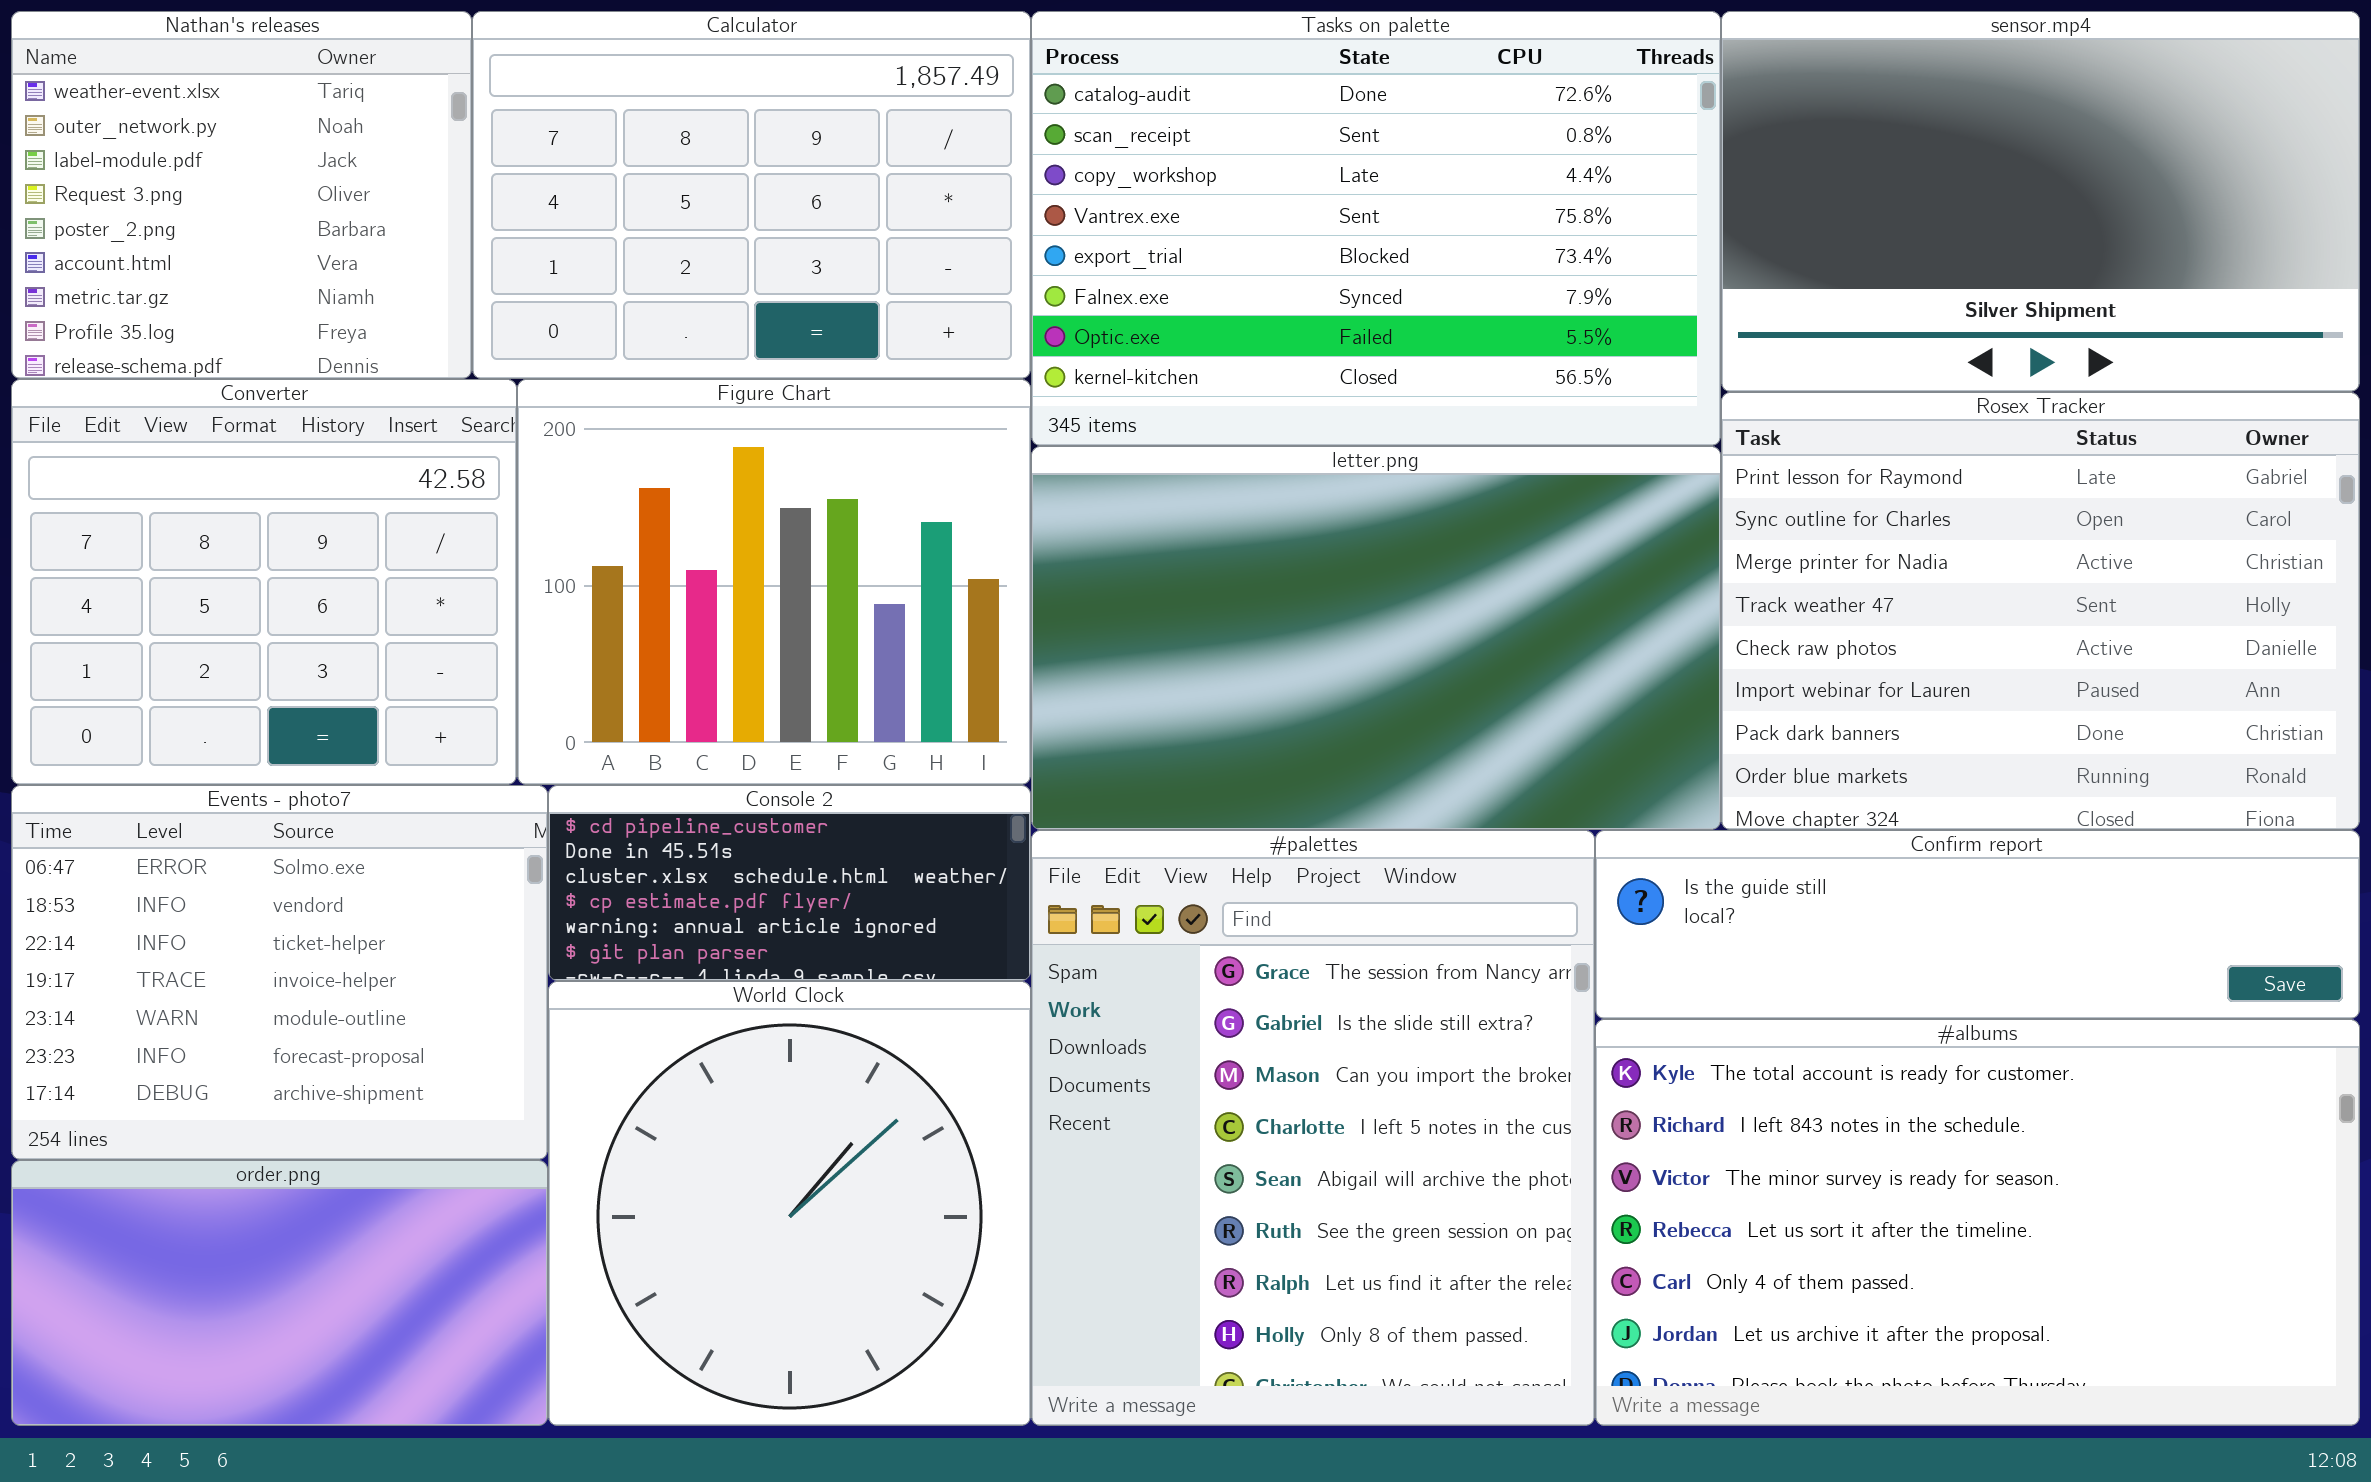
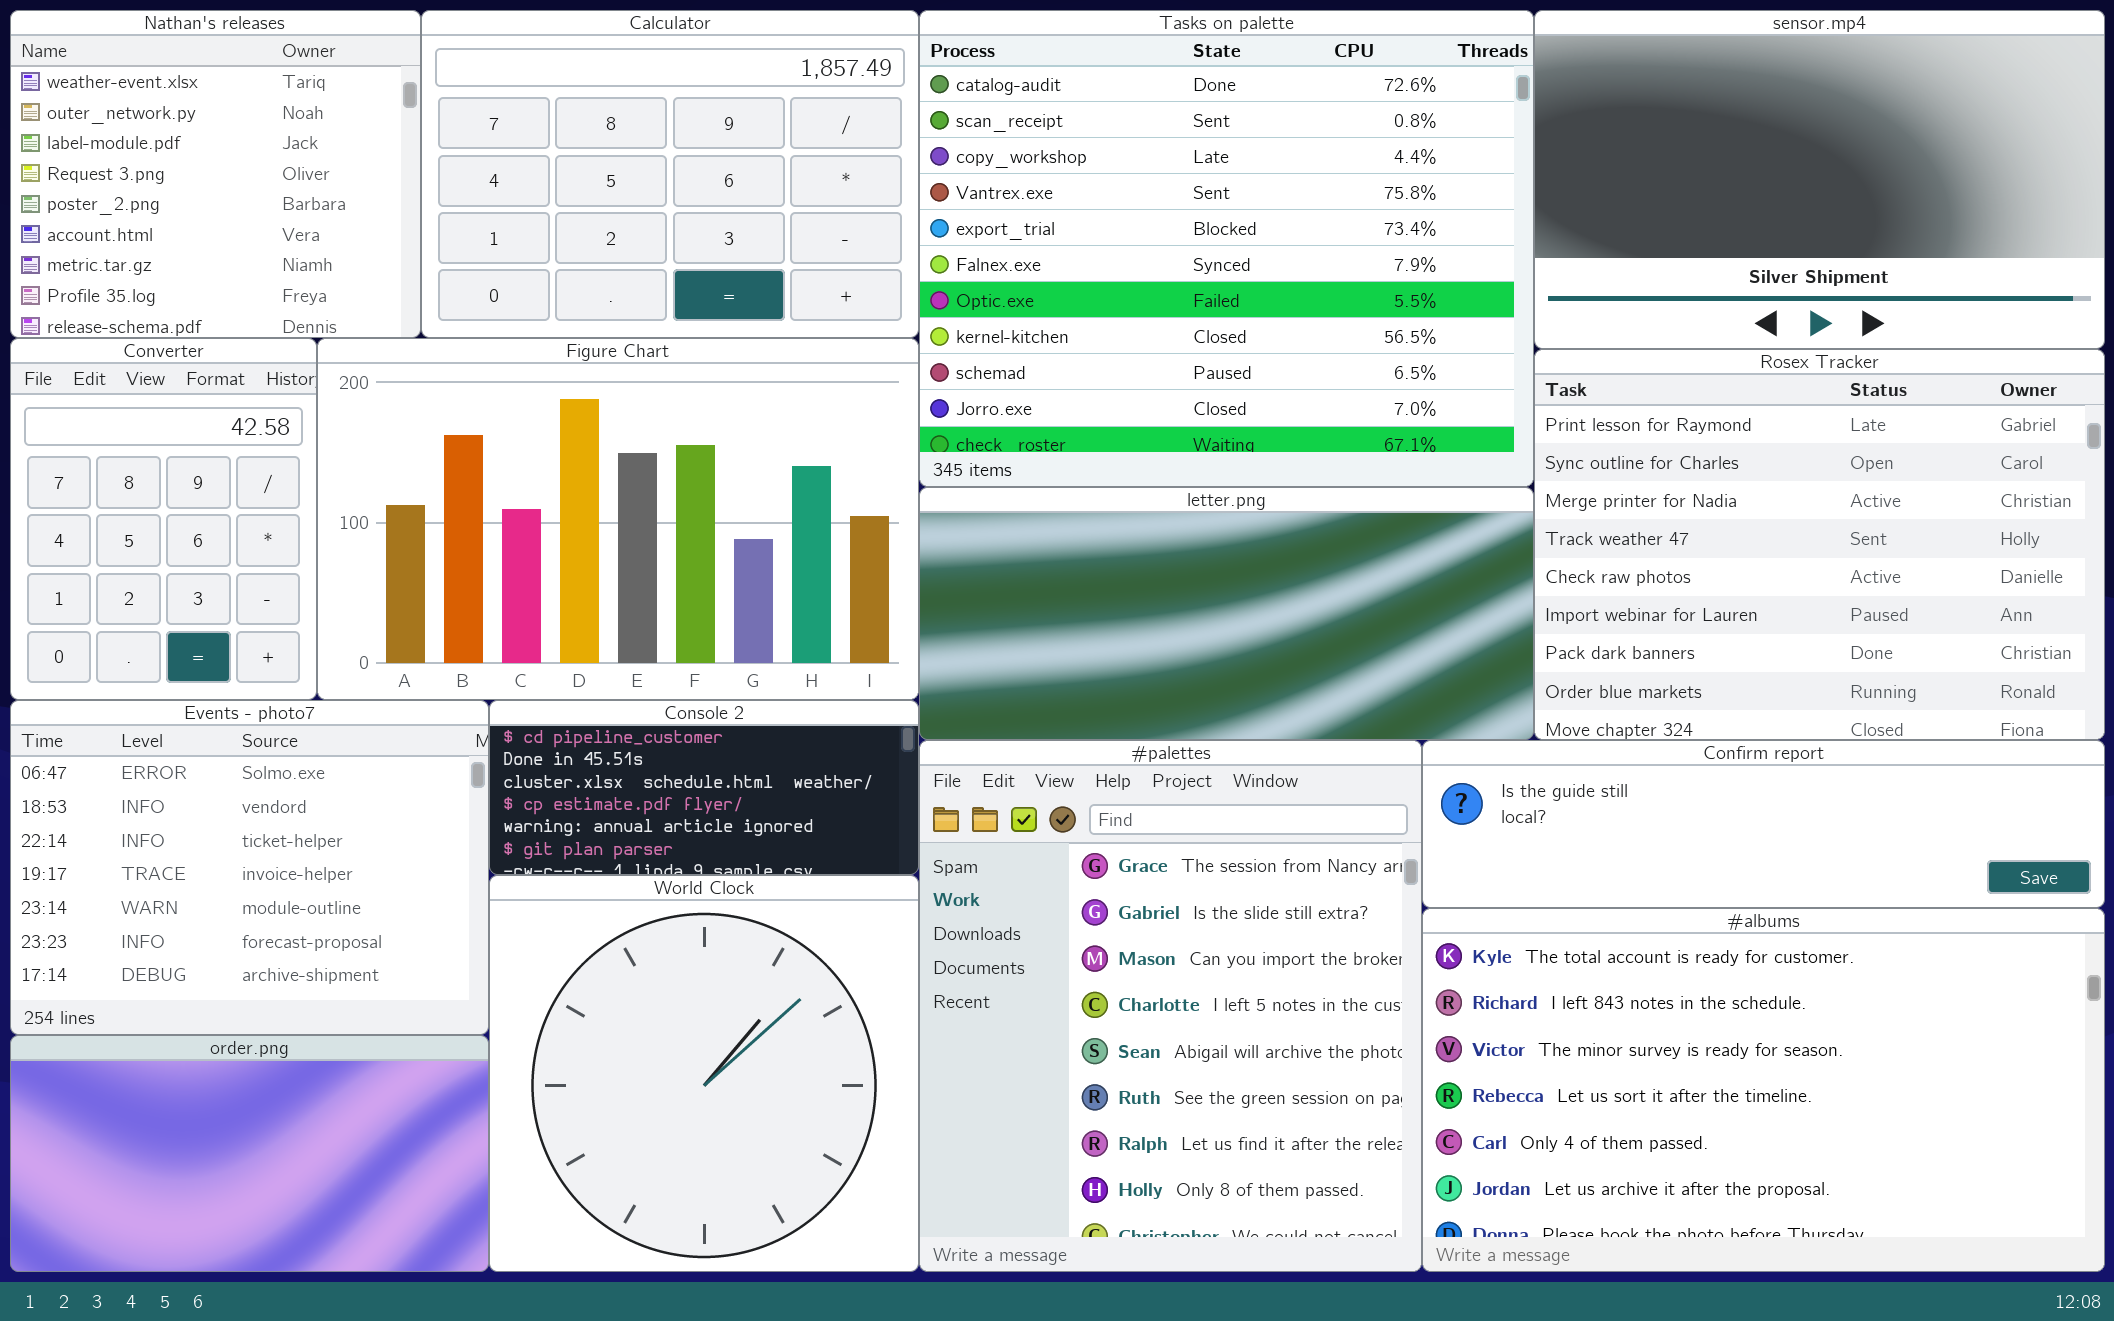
Tasks on palette: [1031,11,1721,446] -> [919,10,1534,487], resized
Converter: [11,379,517,785] -> [10,338,317,700], resized
Figure Chart: [517,379,1031,785] -> [317,338,919,700], resized
letter.png: [1031,446,1721,830] -> [919,487,1534,740], resized

